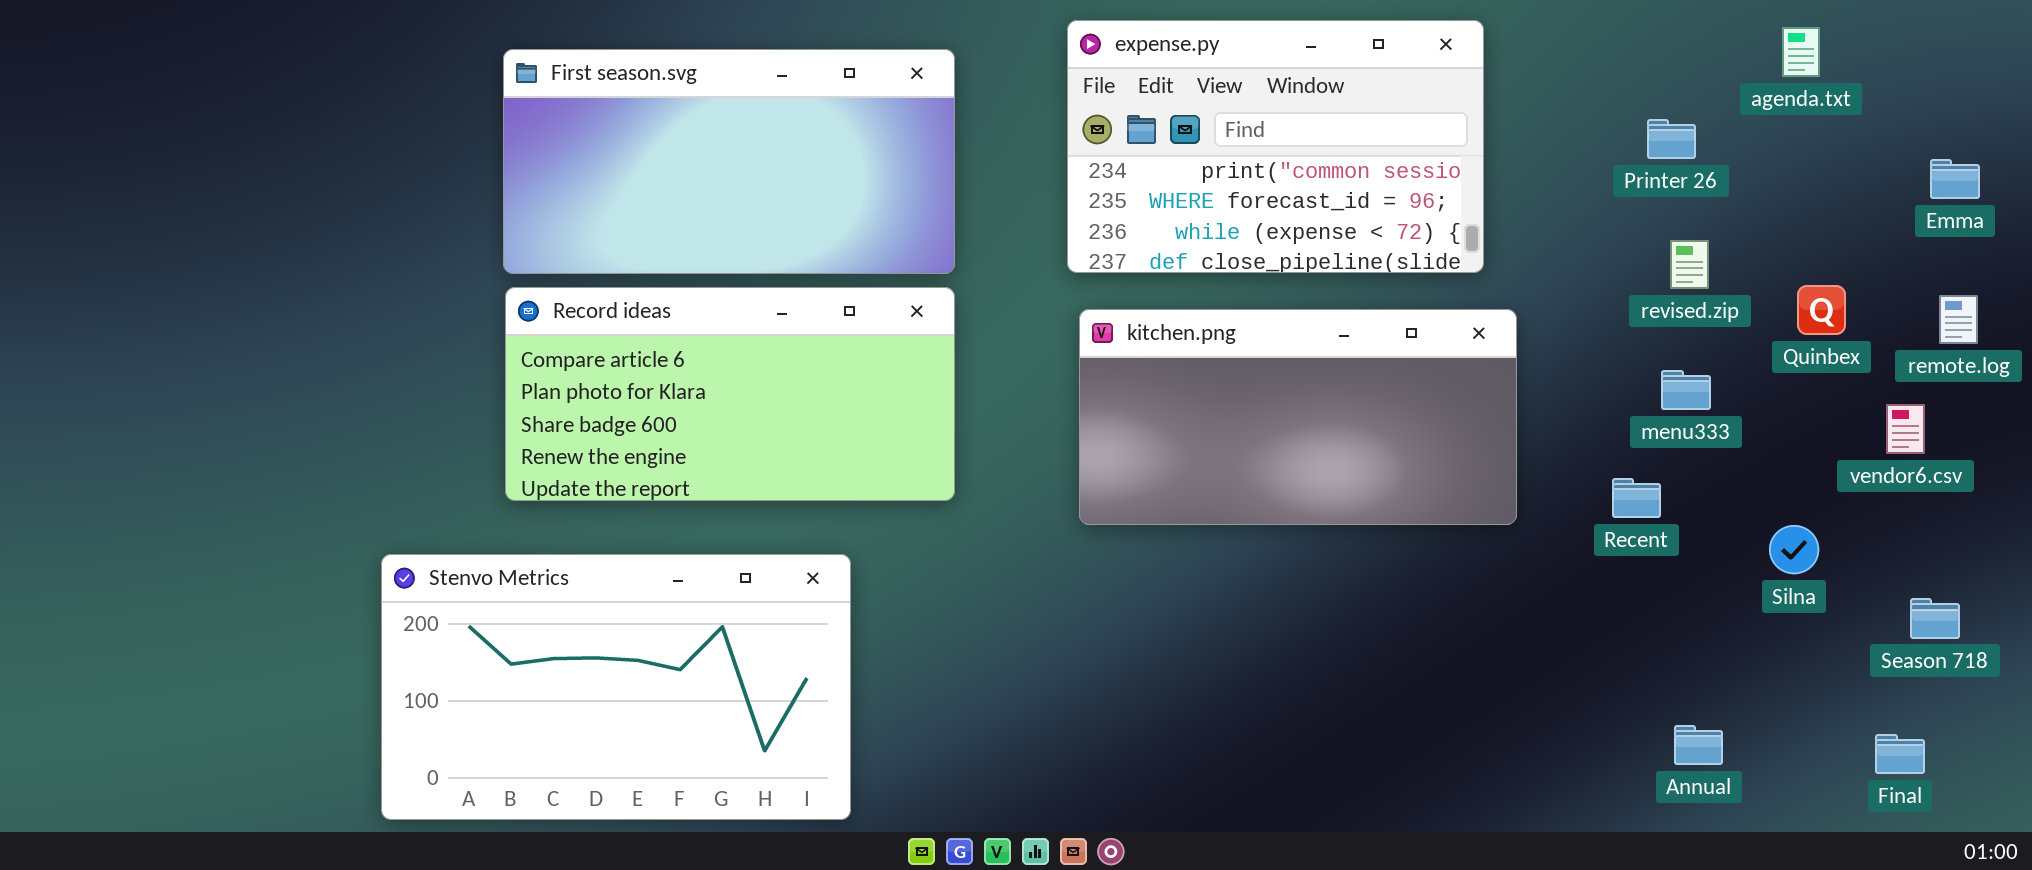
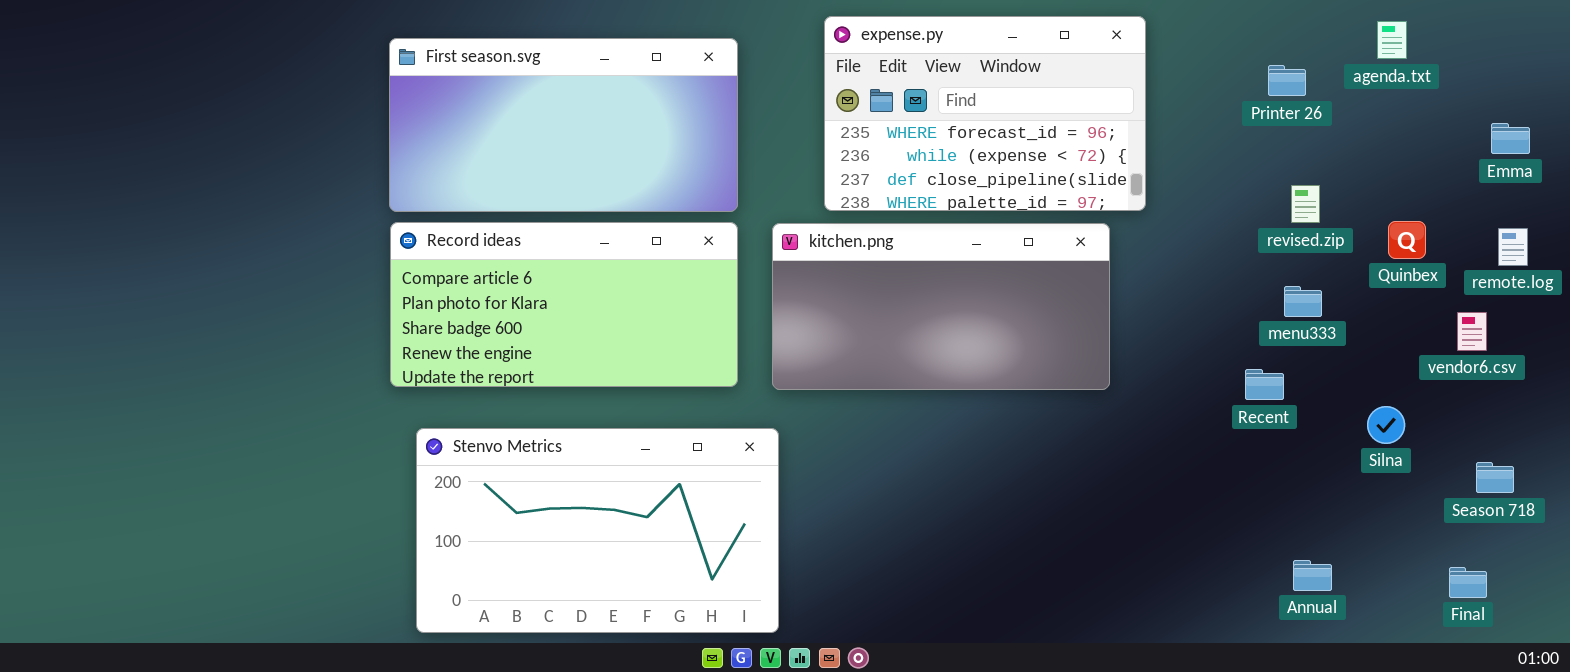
expense.py: [1067,20,1484,273] -> [824,16,1146,211], scrolled down 1 row
Printer 26: [1647,119,1696,159] -> [1268,65,1306,96], moved
kitchen.png: [1079,309,1517,525] -> [772,223,1110,390], moved
Stenvo Metrics: [381,554,851,820] -> [416,428,779,633], moved

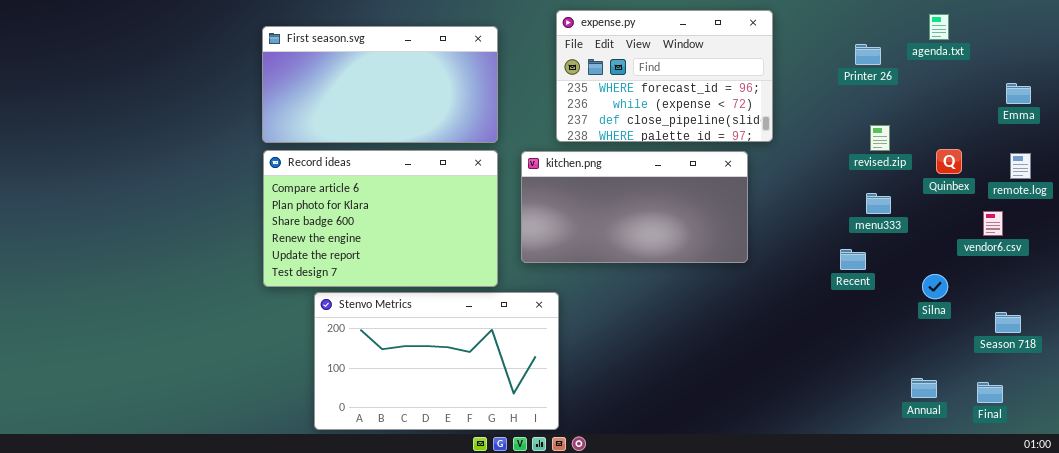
Record ideas: [390,222,738,387] -> [263,150,498,287], resized
Stenvo Metrics: [416,428,779,633] -> [314,292,559,430], moved
Annual: [1293,560,1332,591] -> [911,378,937,398], moved

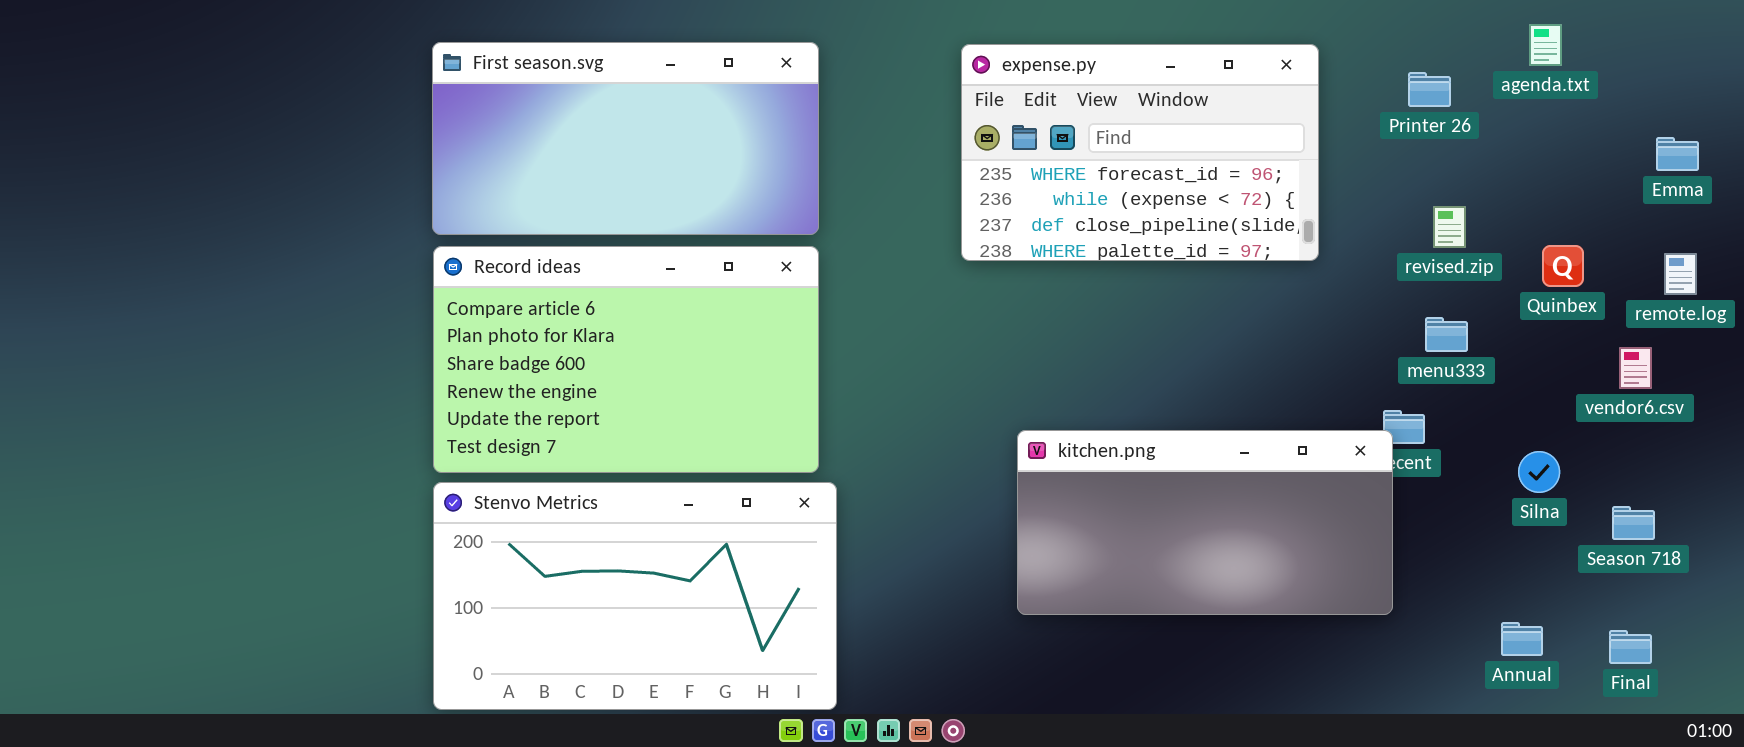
expense.py: [556,10,773,142] -> [961,44,1319,261], moved
kitchen.png: [521,151,748,263] -> [1017,430,1393,615], moved
Stenvo Metrics: [314,292,559,430] -> [433,482,837,710], moved
Season 718: [995,312,1021,333] -> [1612,506,1655,540], moved

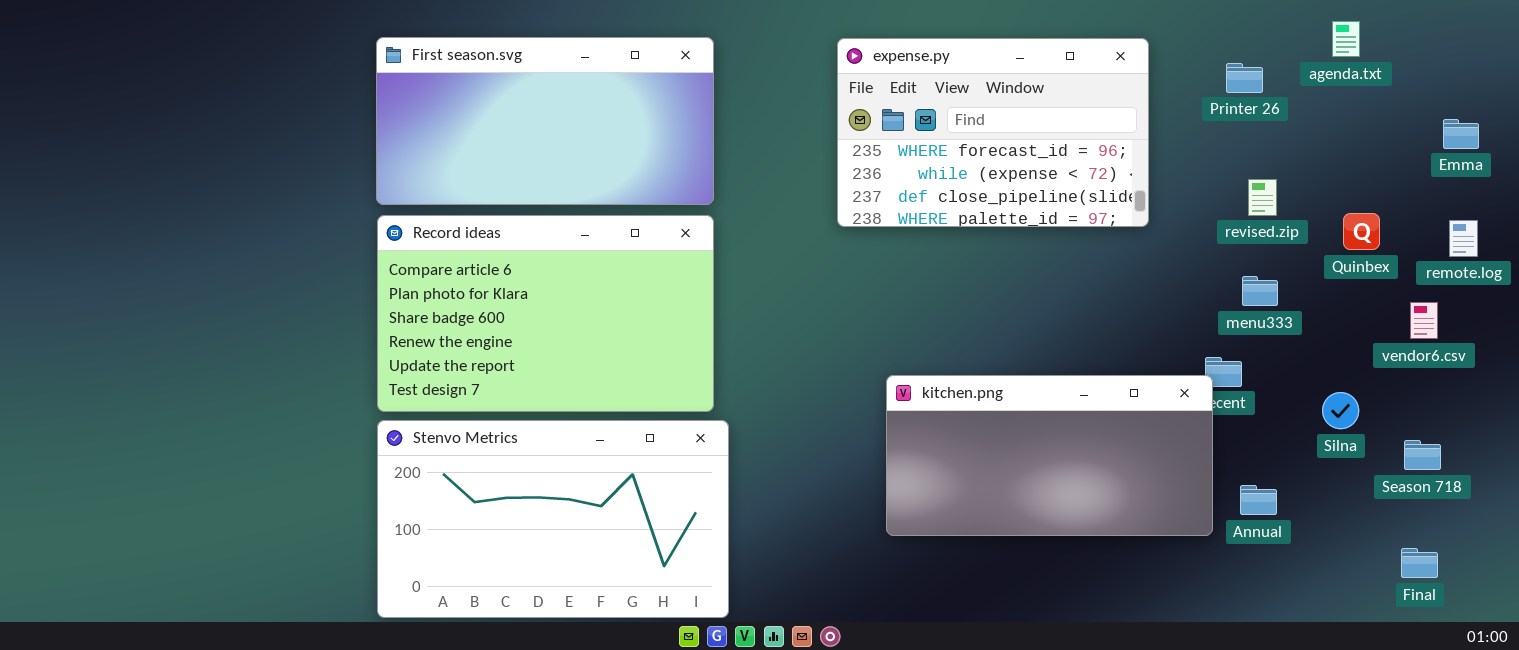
Annual: [1501,622,1543,656] -> [1240,485,1277,515], moved

